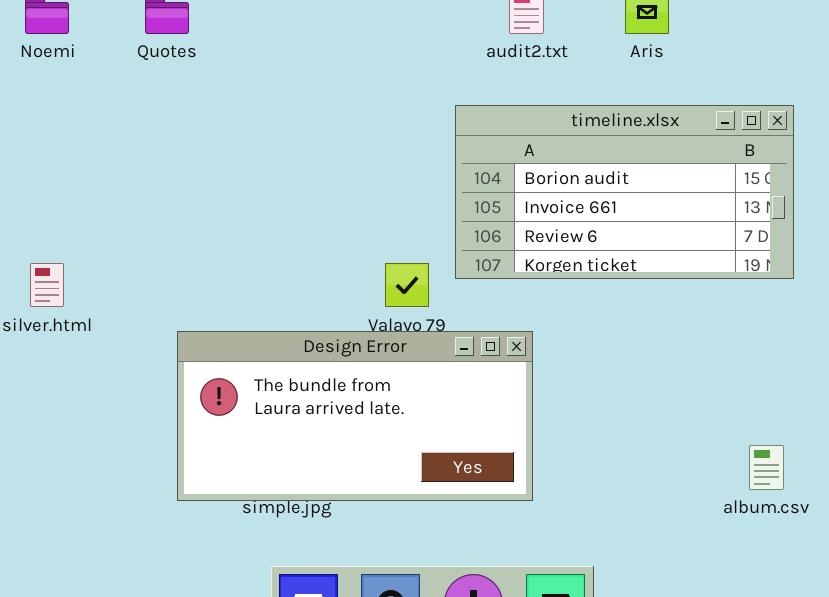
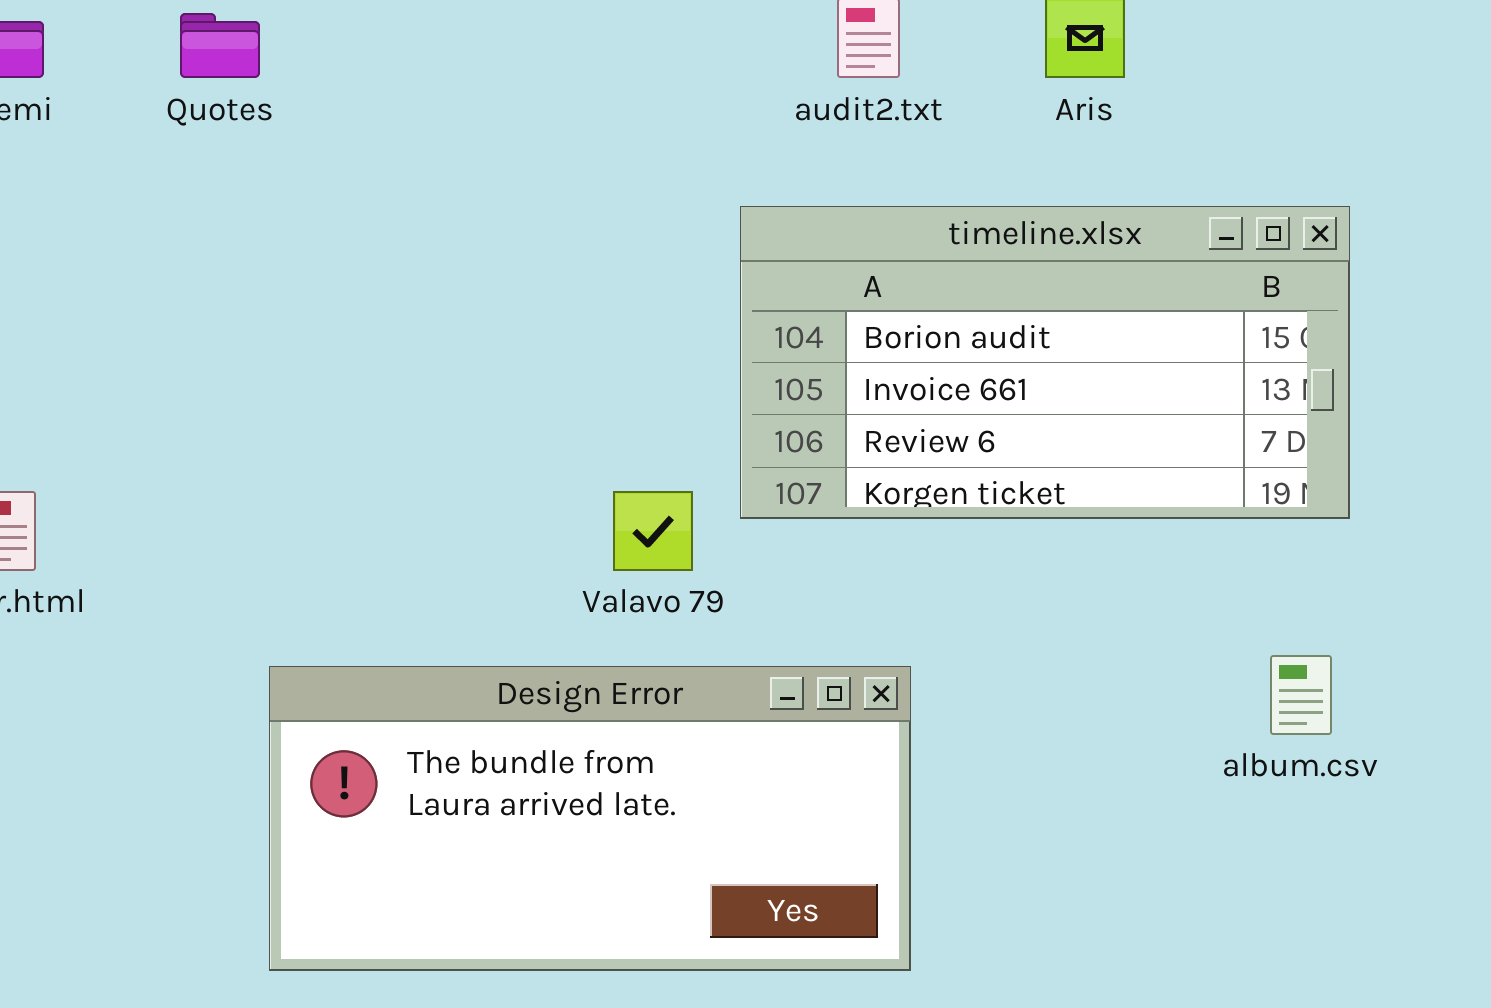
Design Error: [177,331,533,501] -> [269,666,911,971], moved
album.csv: [749,445,784,490] -> [1270,655,1332,735], moved

